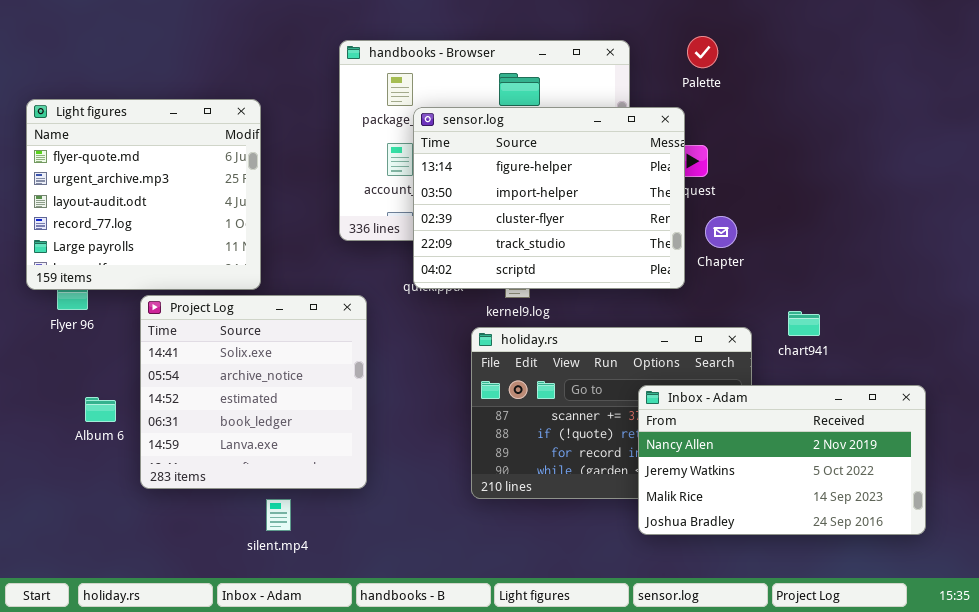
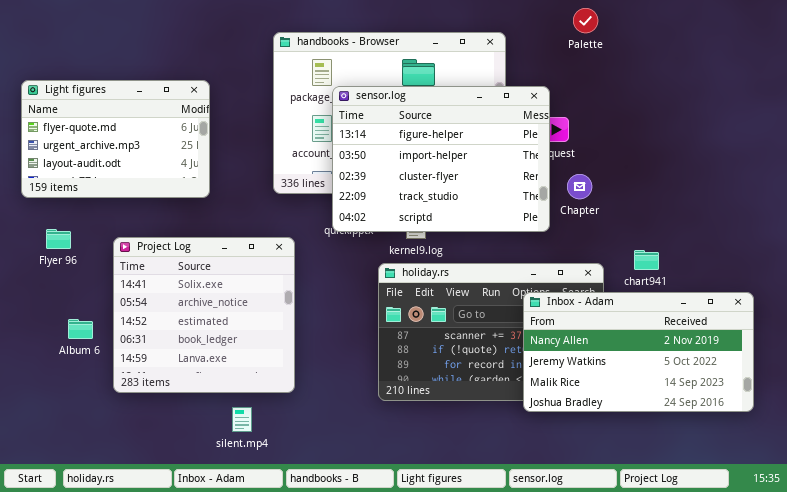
Palette: [687,36,718,68] -> [573,8,598,33], moved
Light figures: [26,99,261,290] -> [21,80,210,198], resized
Inbox - Adam: [638,385,926,535] -> [523,292,754,412], moved
silent.mp4: [266,499,291,531] -> [232,407,252,432], moved

